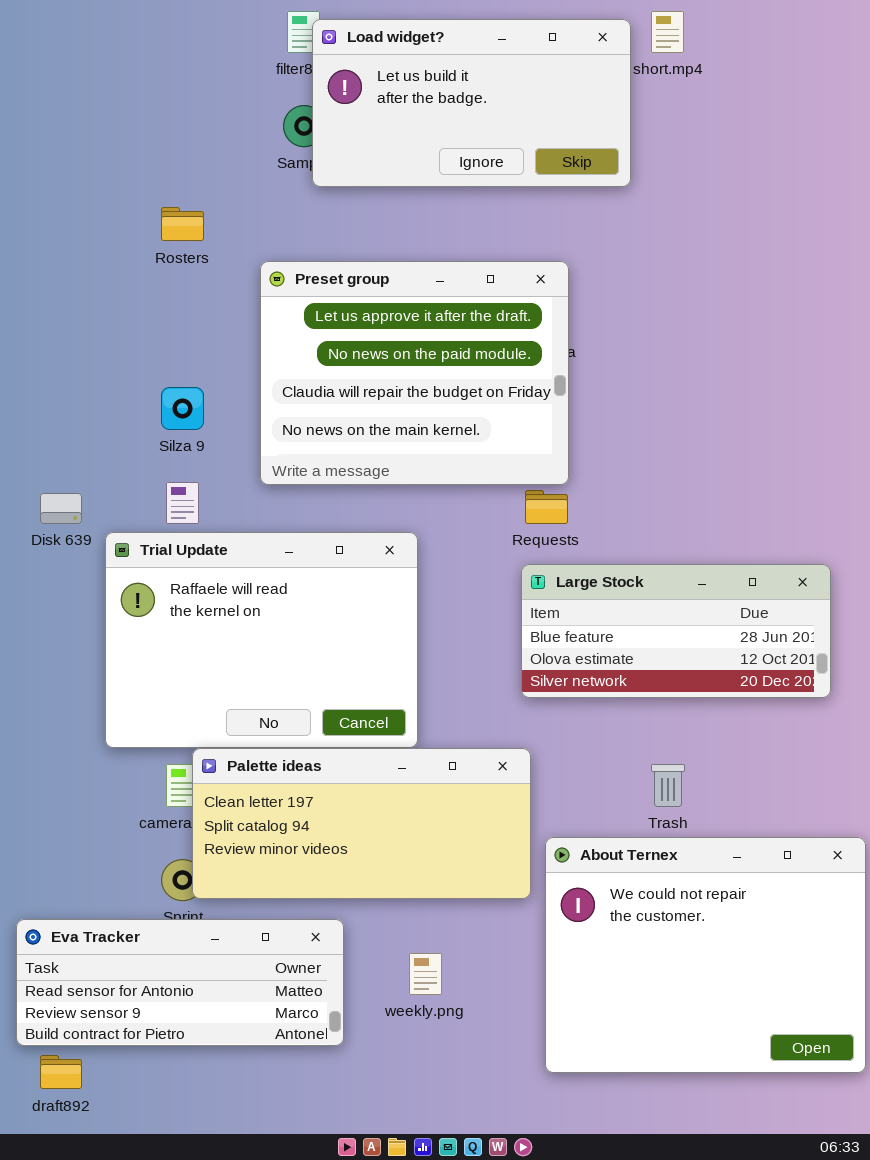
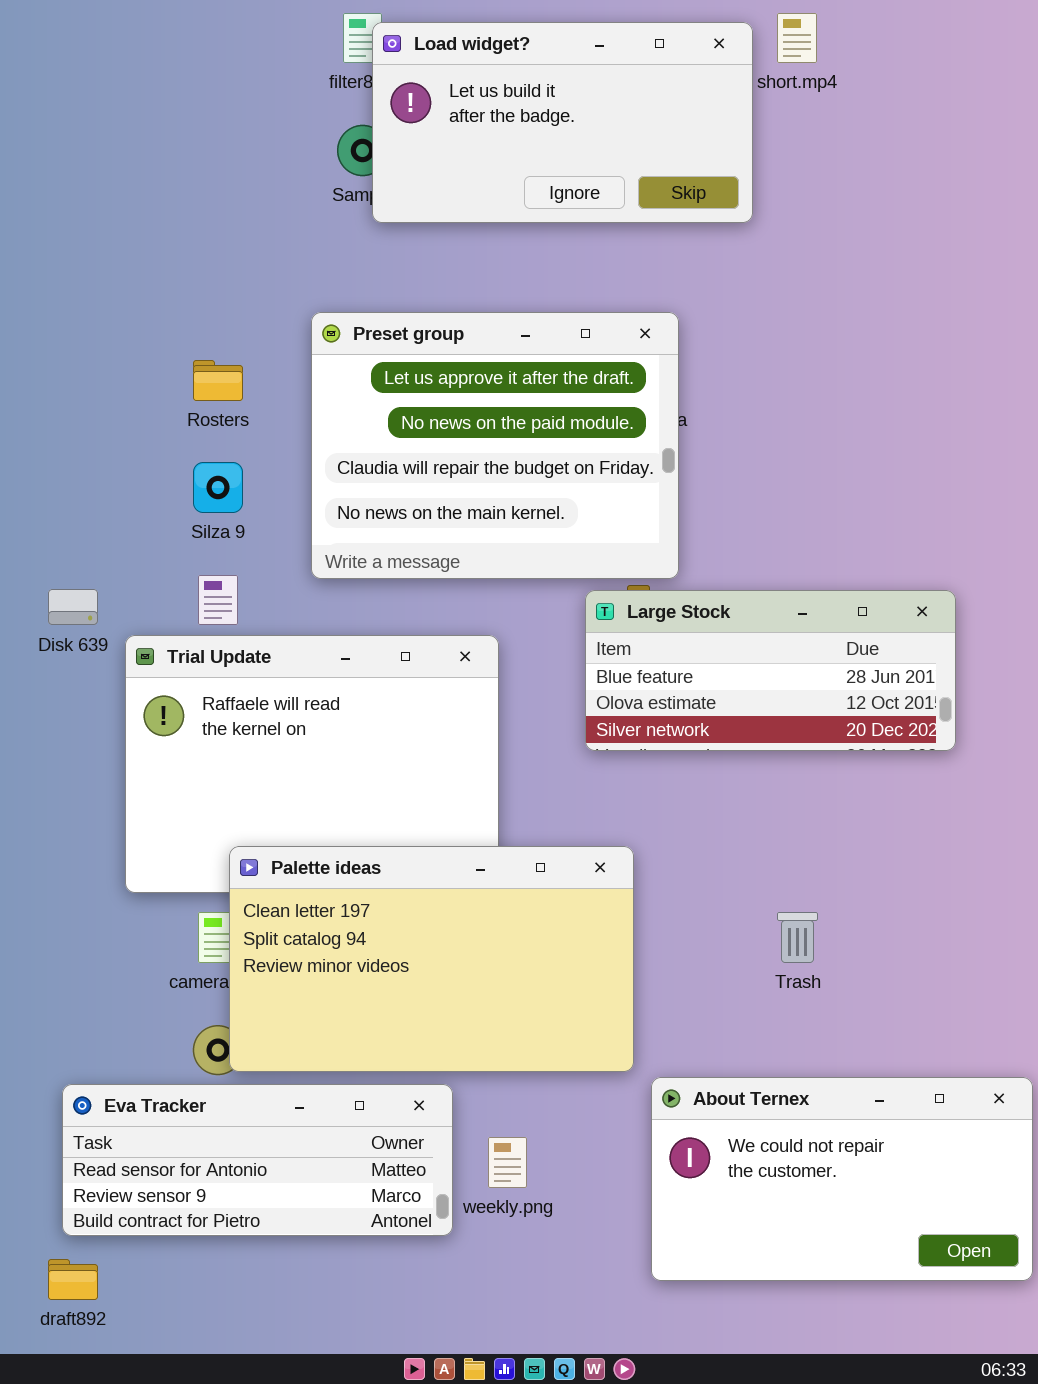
Rosters: [161,207,204,241] -> [193,360,243,401], moved
Large Stock: [521,564,831,698] -> [585,590,956,751], moved
Palette ideas: [192,748,531,899] -> [229,846,634,1072], resized
About Ternex: [545,837,866,1073] -> [651,1077,1033,1281], resized
Eva Tracker: [16,919,344,1046] -> [62,1084,453,1236], moved

